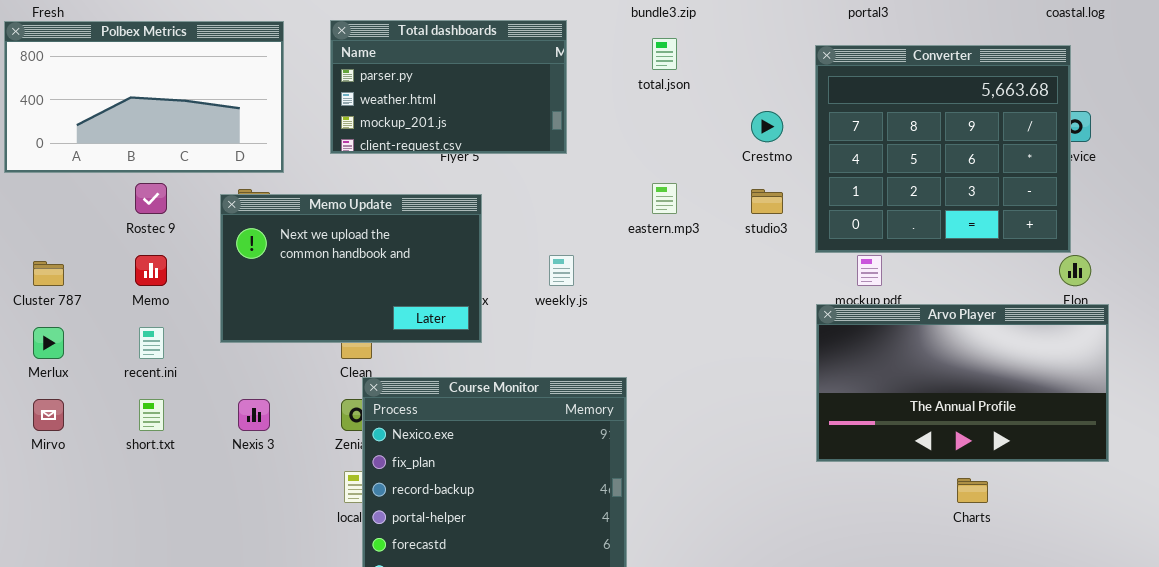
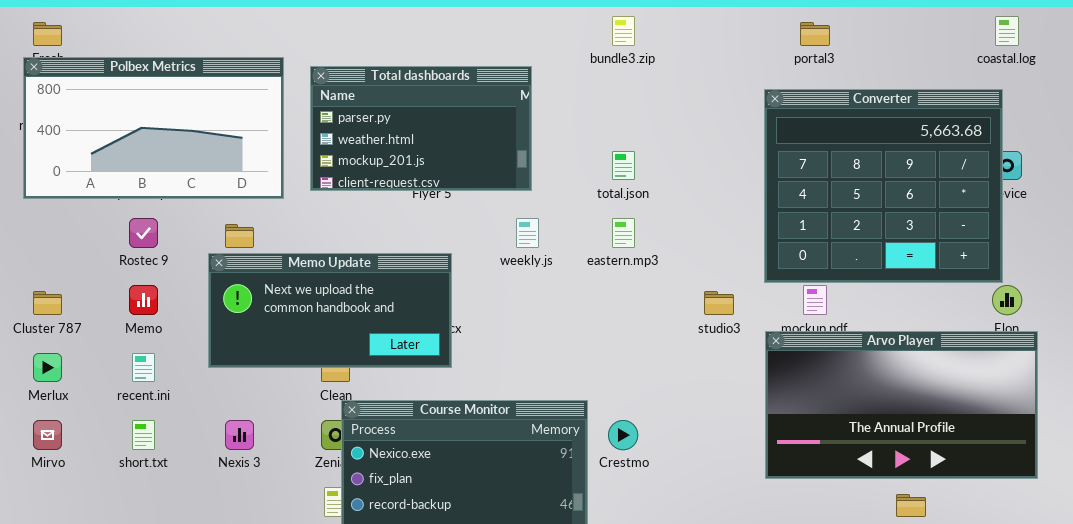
Polbex Metrics: [4,21,284,173] -> [23,57,284,199], moved
total.json: [652,38,677,70] -> [612,151,635,180], moved
Crestmo: [751,111,783,142] -> [608,420,638,450], moved
studio3: [751,189,783,214] -> [704,291,734,315], moved
Memo Update: [220,194,482,343] -> [208,253,452,368], resized
weekly.js: [549,255,574,286] -> [516,218,539,248], moved

